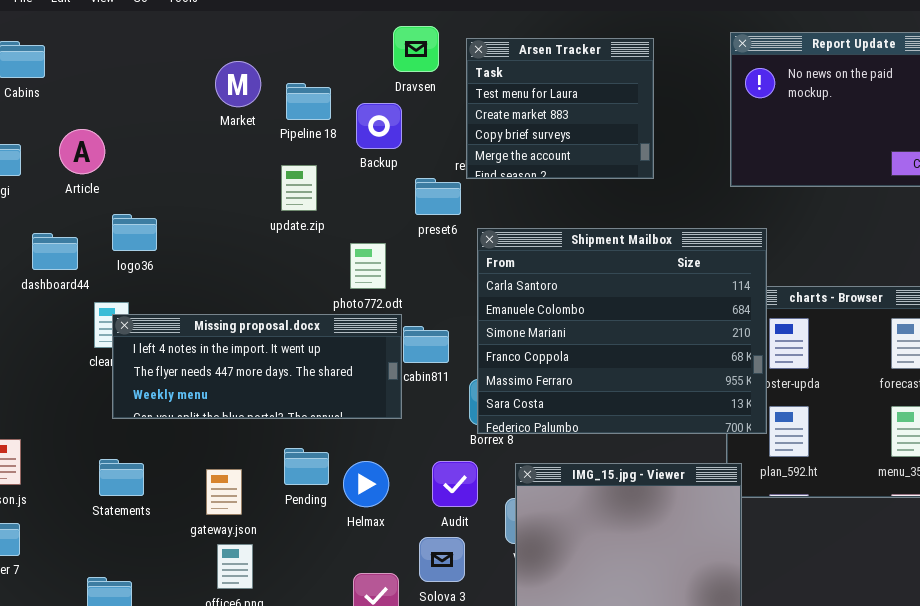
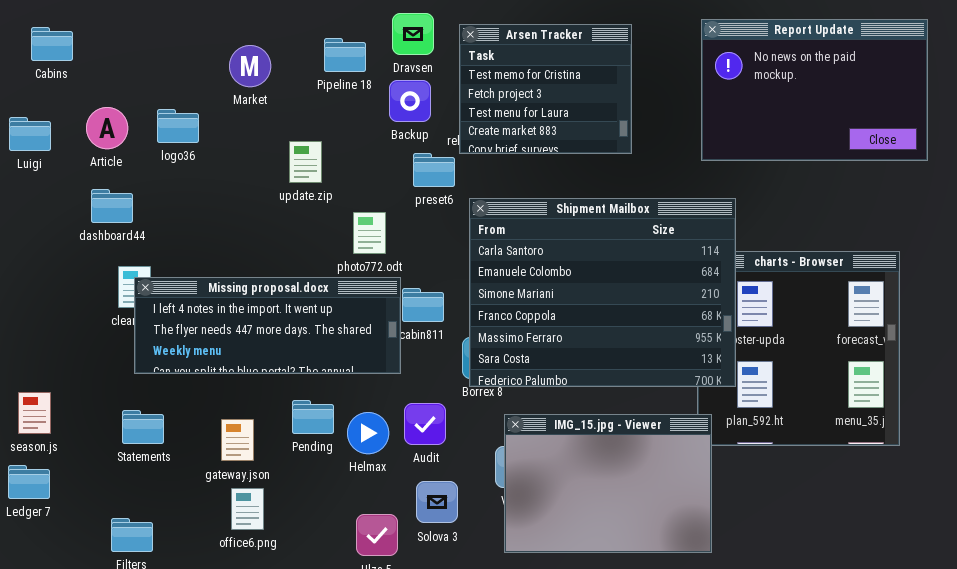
Arsen Tracker: [466,38,654,179] -> [459,24,632,154], scrolled up 2 rows
Pipeline 18: [286,83,331,120] -> [324,38,366,72], moved
Backup: [356,103,402,149] -> [389,80,431,122], moved
logo36: [112,214,157,251] -> [157,109,199,143], moved
dashboard44: [32,233,78,270] -> [91,189,133,223], moved
Audit: [432,461,478,507] -> [404,403,446,445], moved

